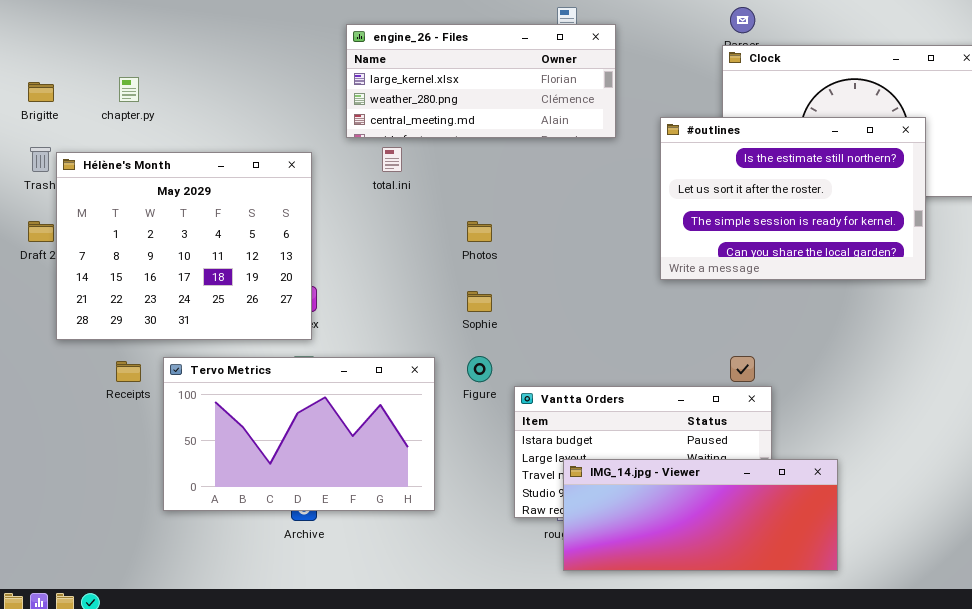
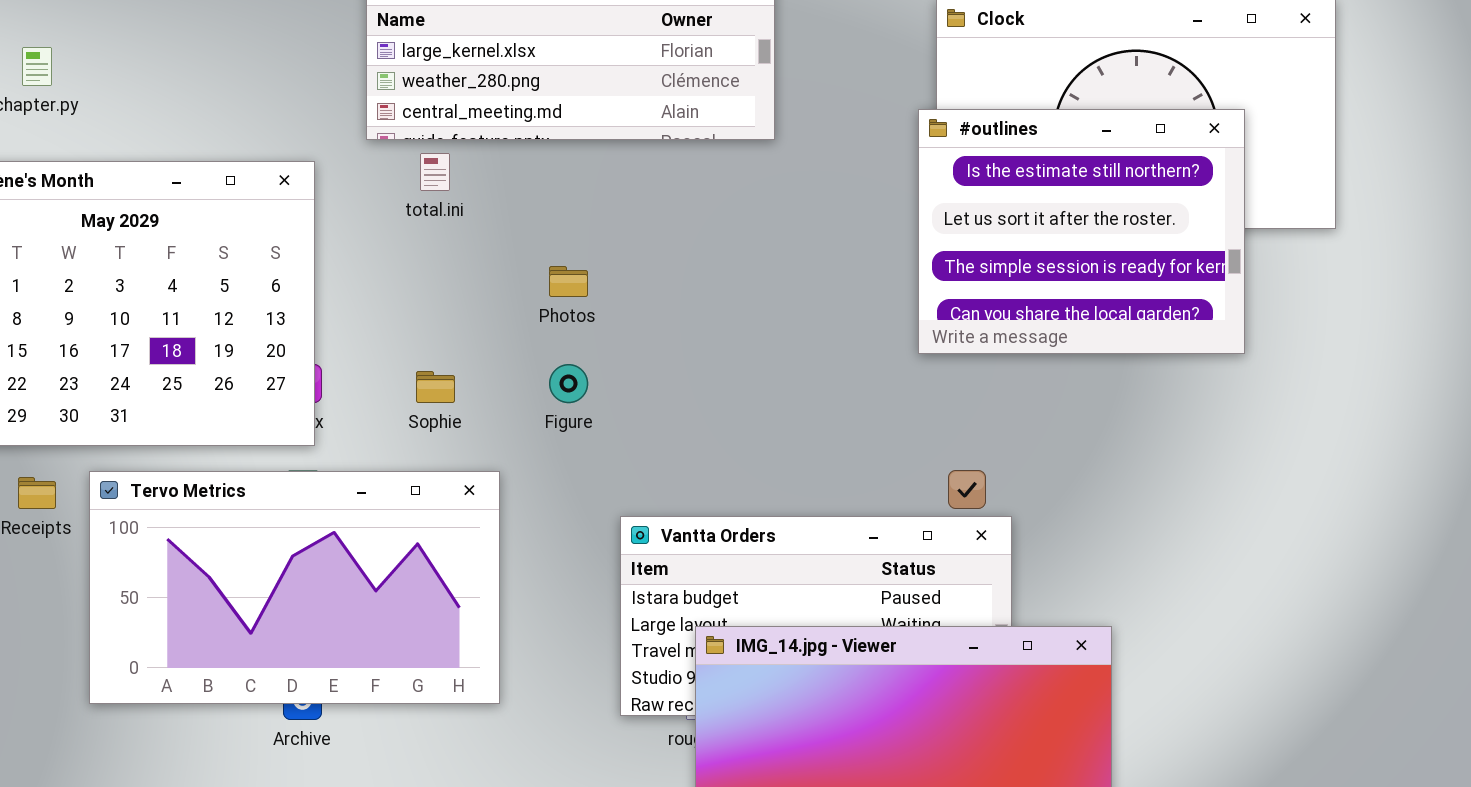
#outlines: [660,117,926,280] -> [918,109,1245,354], resized
Sophie: [467,291,492,312] -> [416,371,455,403], moved
Figure: [467,356,492,382] -> [549,364,588,403], moved

